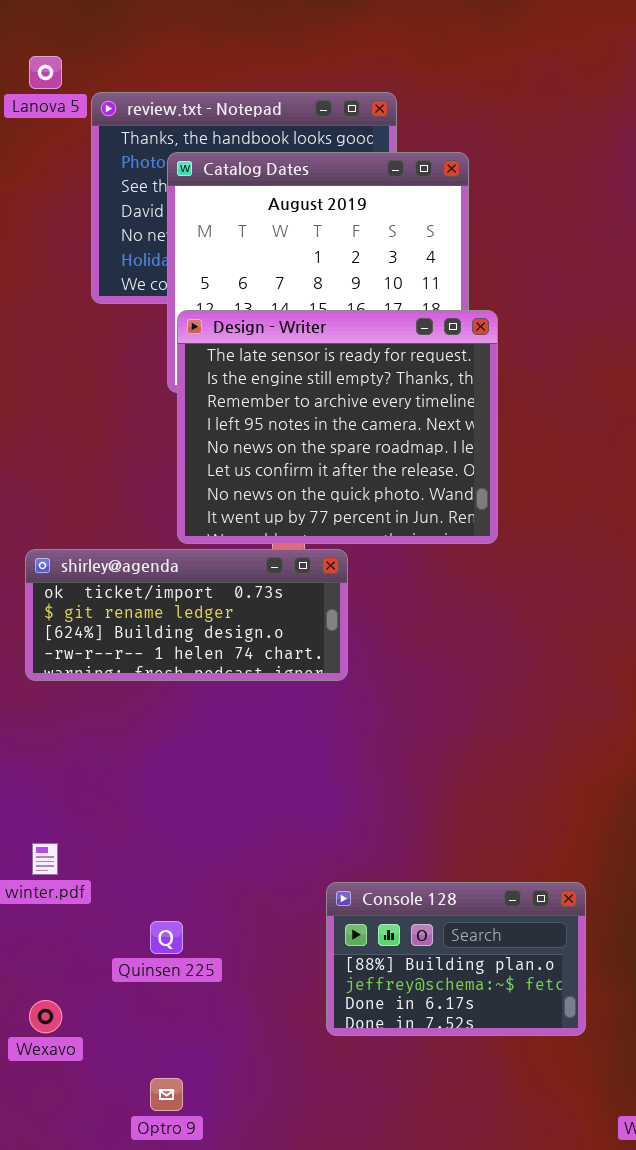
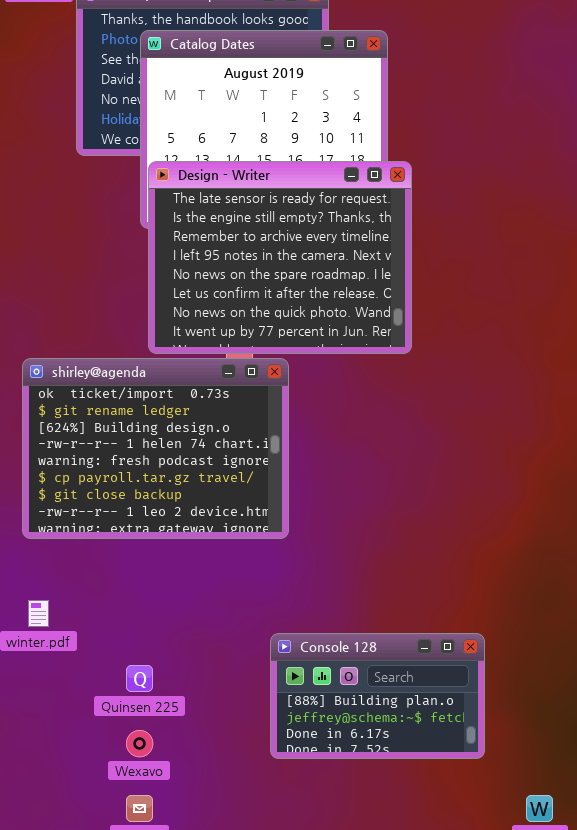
shirley@agenda: [25,549,348,681] -> [22,358,289,539], resized
Wexavo: [29,1000,62,1033] -> [126,730,153,757], moved

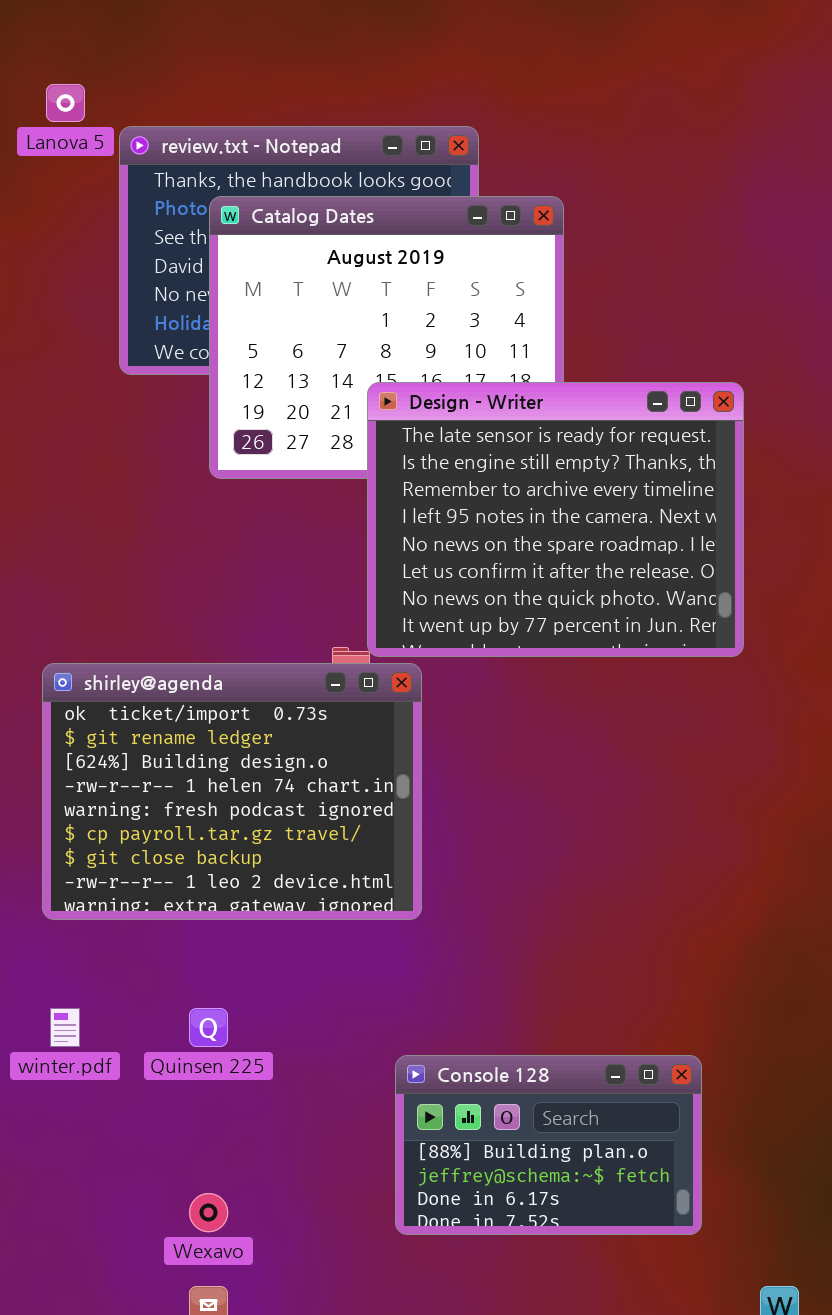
Design - Writer: [148,161,412,354] -> [367,382,744,657], moved
Quinsen 225: [126,665,153,692] -> [189,1008,228,1047], moved

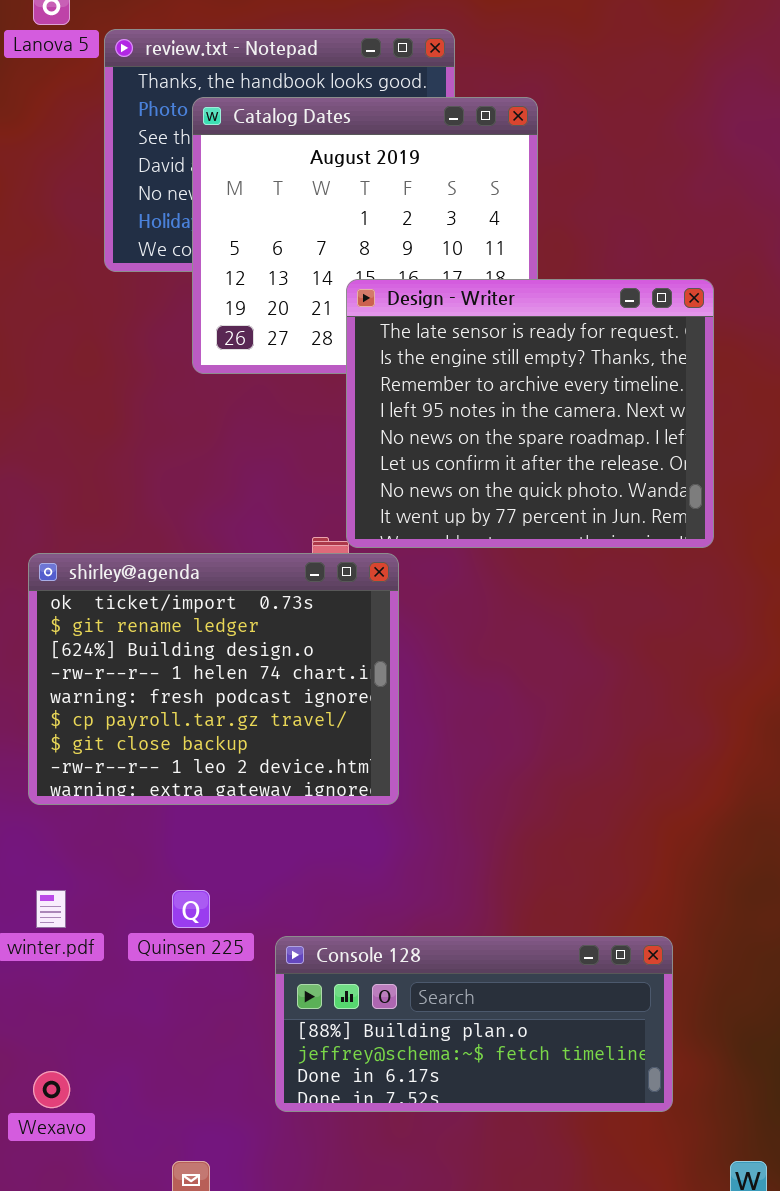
Console 128: [395,1055,702,1235] -> [275,936,673,1112], resized
Wexavo: [189,1193,228,1232] -> [33,1071,70,1108], moved

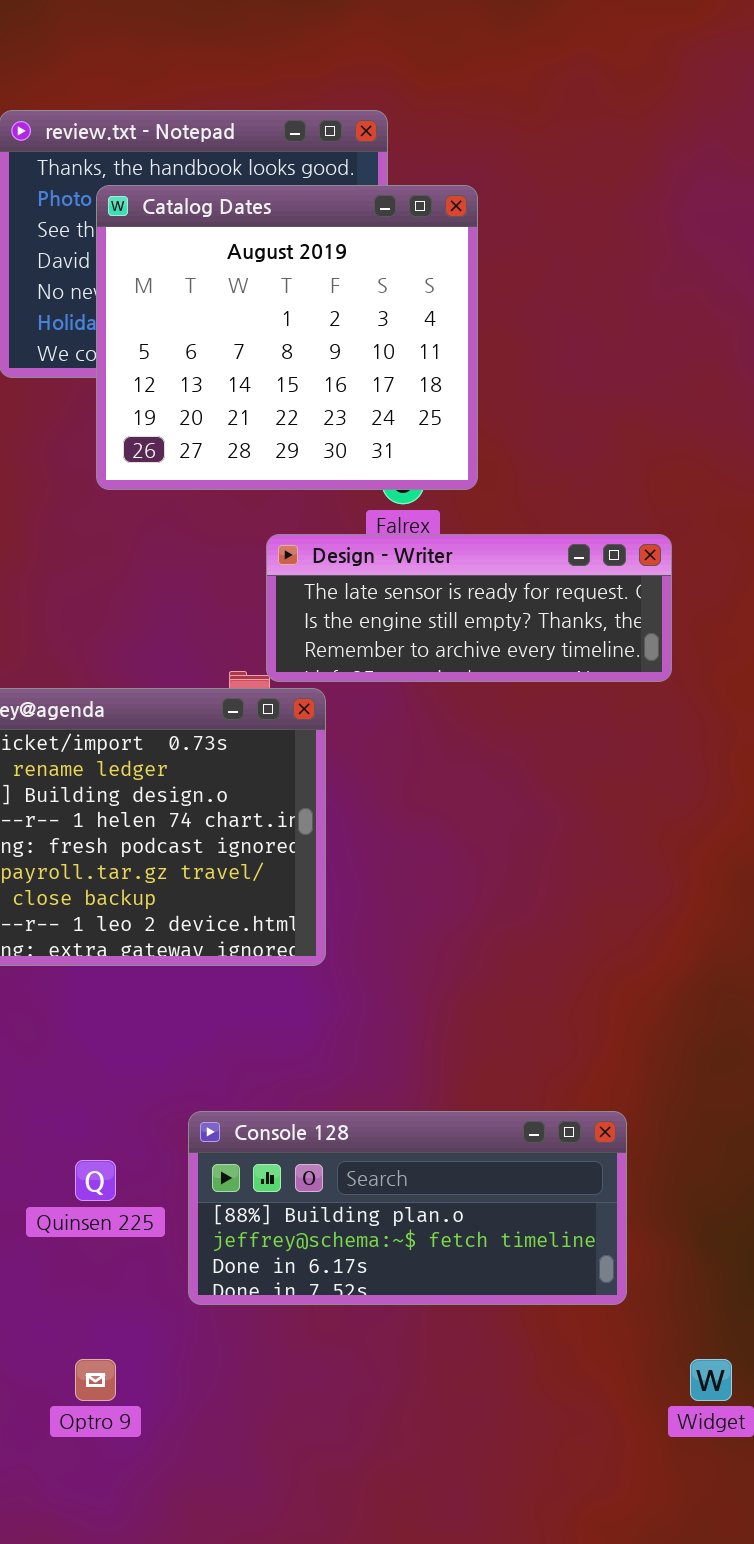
Design - Writer: [346,279,714,548] -> [266,534,672,682], resized
Quinsen 225: [172,890,210,928] -> [75,1160,116,1201], moved

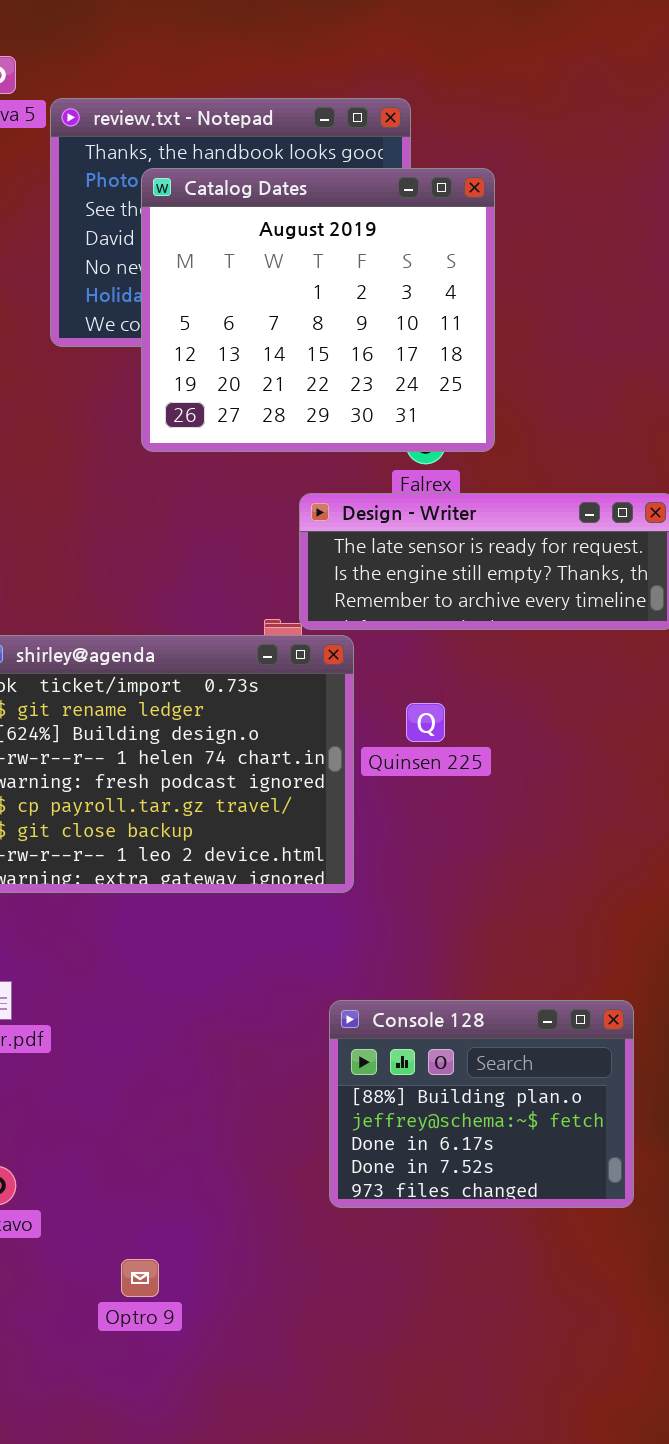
Console 128: [188,1111,627,1305] -> [329,1000,634,1208], resized
Quinsen 225: [75,1160,116,1201] -> [406,703,445,742], moved

